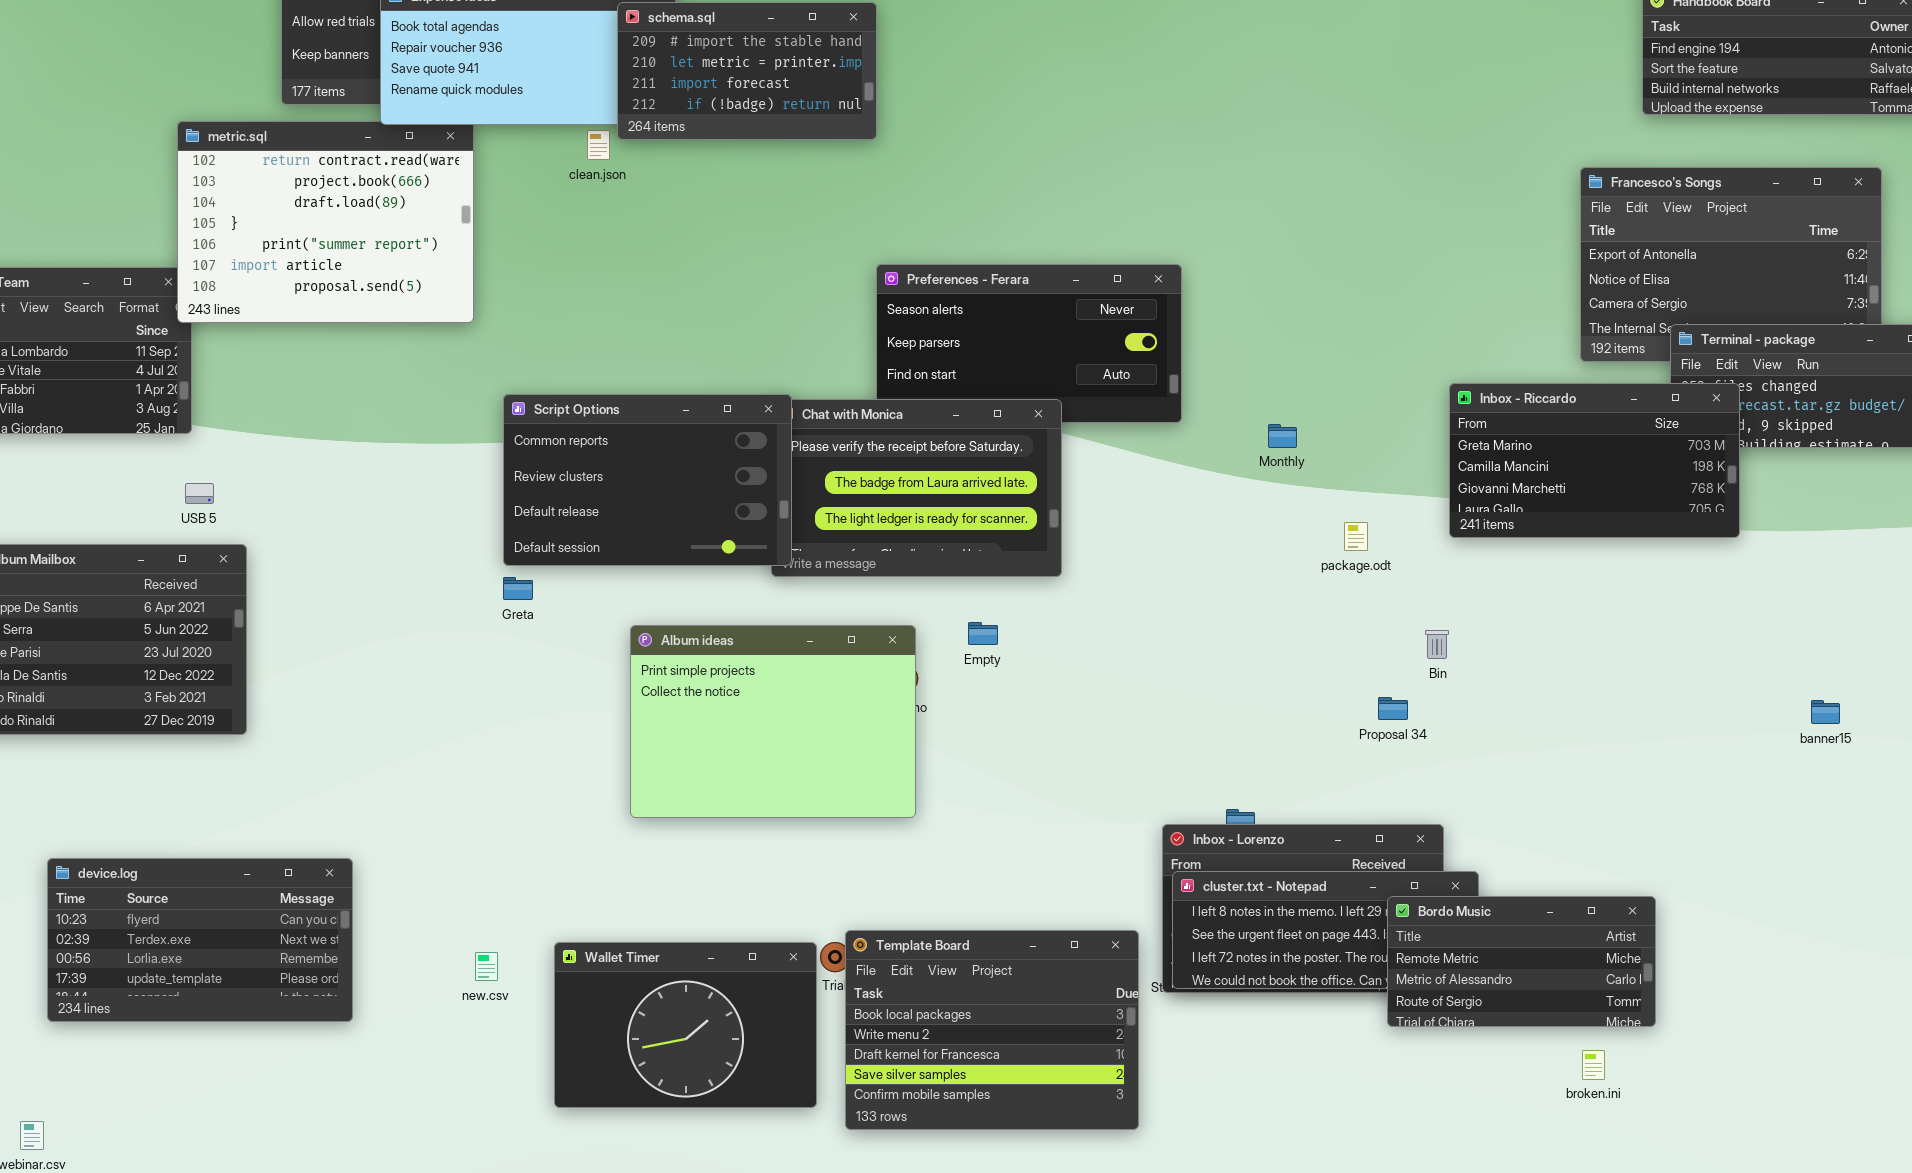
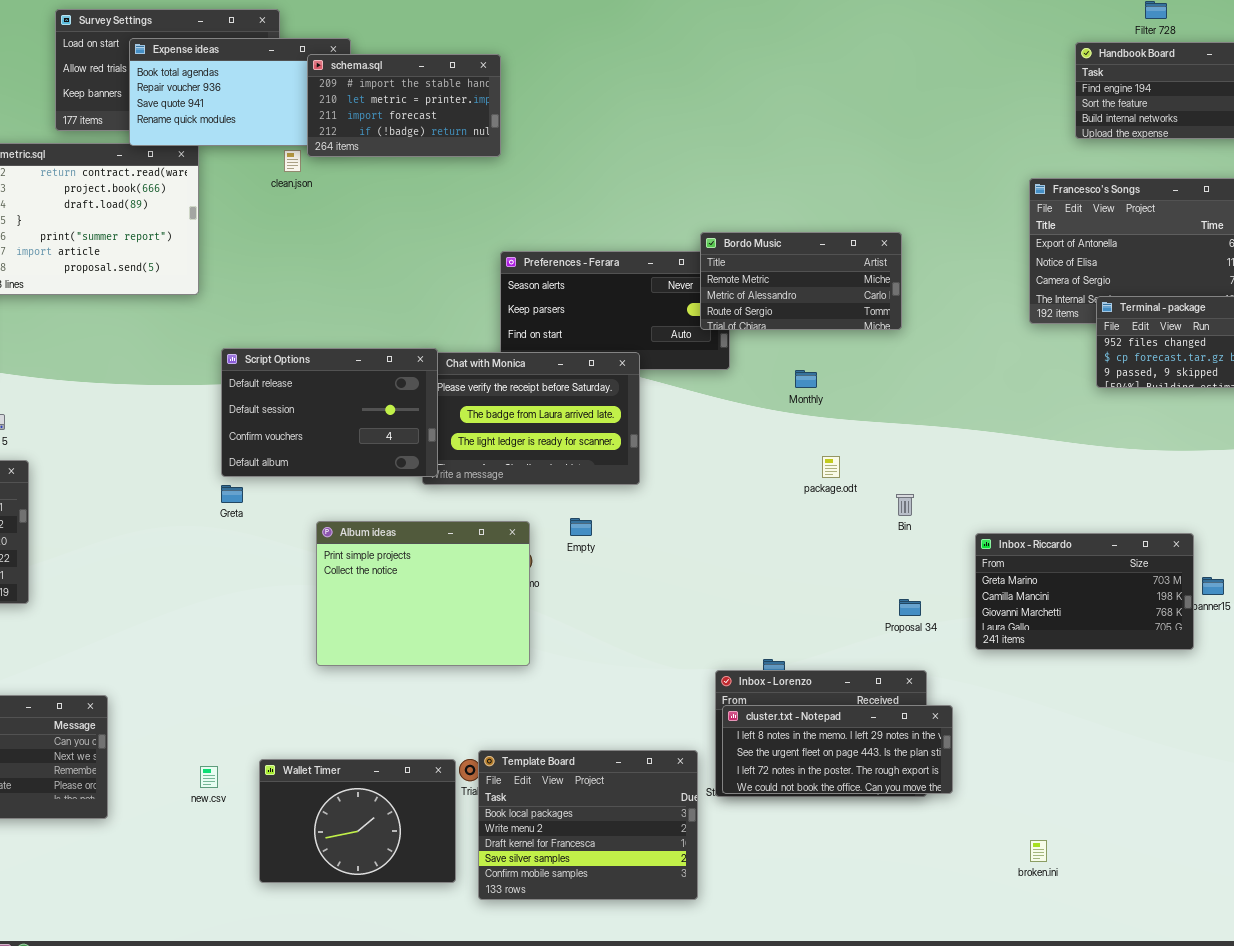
Inbox - Riccardo: [1449,383,1740,538] -> [975,533,1194,650], moved
Script Options: [503,394,792,566] -> [221,348,438,477], scrolled down 2 rows
package.odt: [1344,522,1368,551] -> [822,456,840,478], moved
Bin: [1425,630,1449,659] -> [896,494,914,516], moved
Proposal 34: [1378,697,1408,720] -> [899,599,921,616], moved
Bordo Music: [1387,896,1656,1027] -> [700,232,902,330], moved

